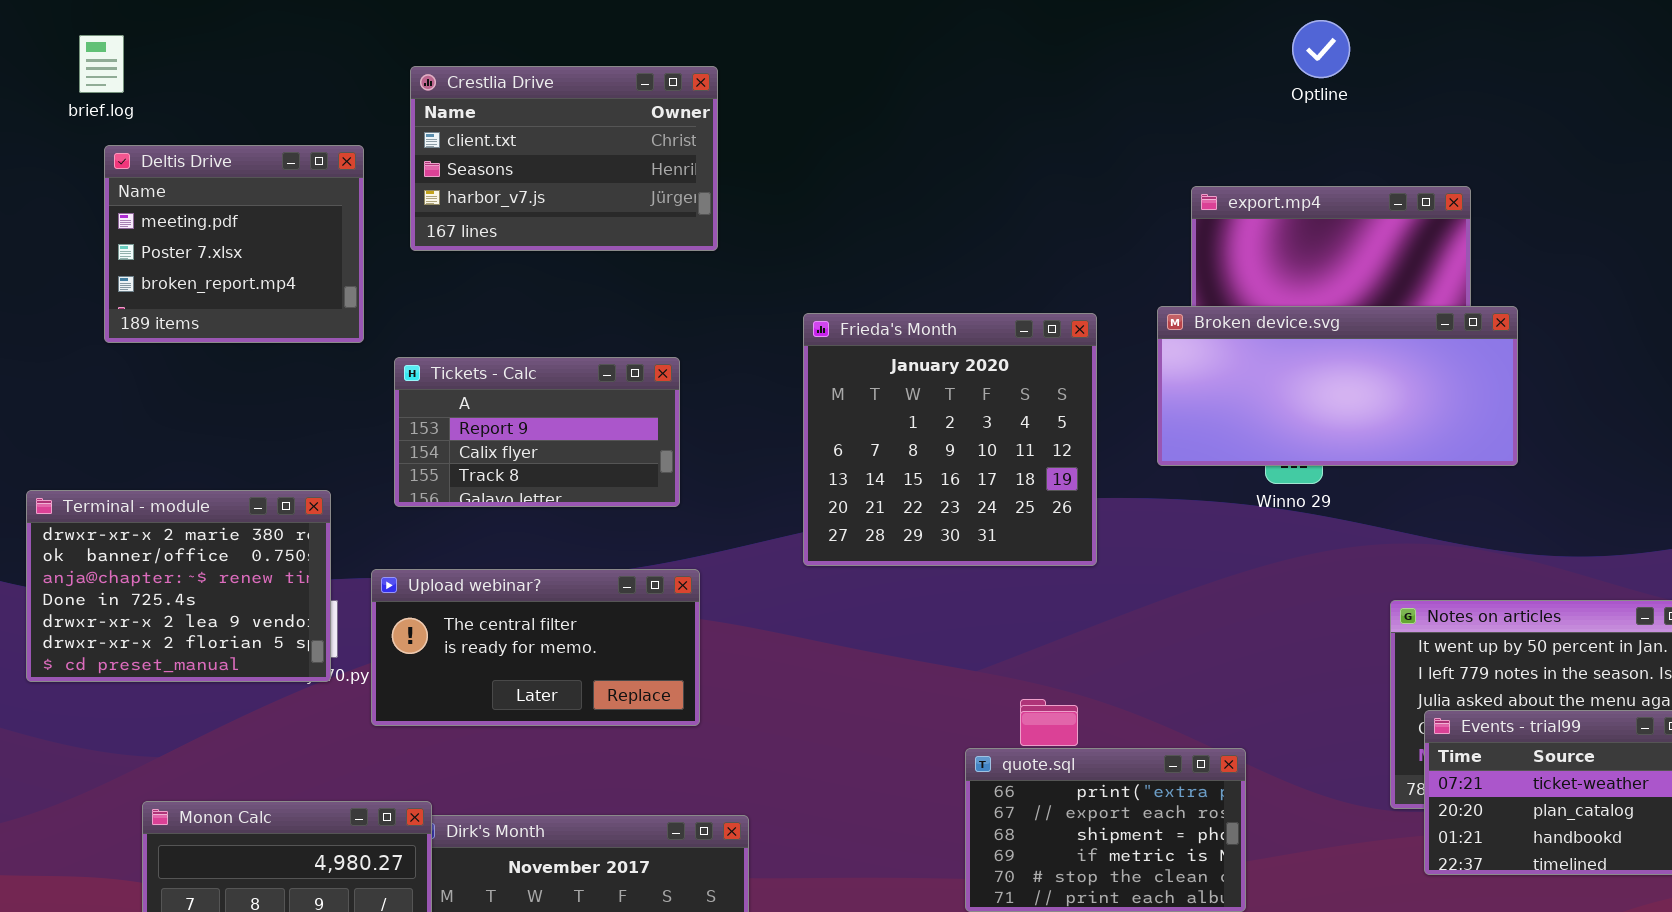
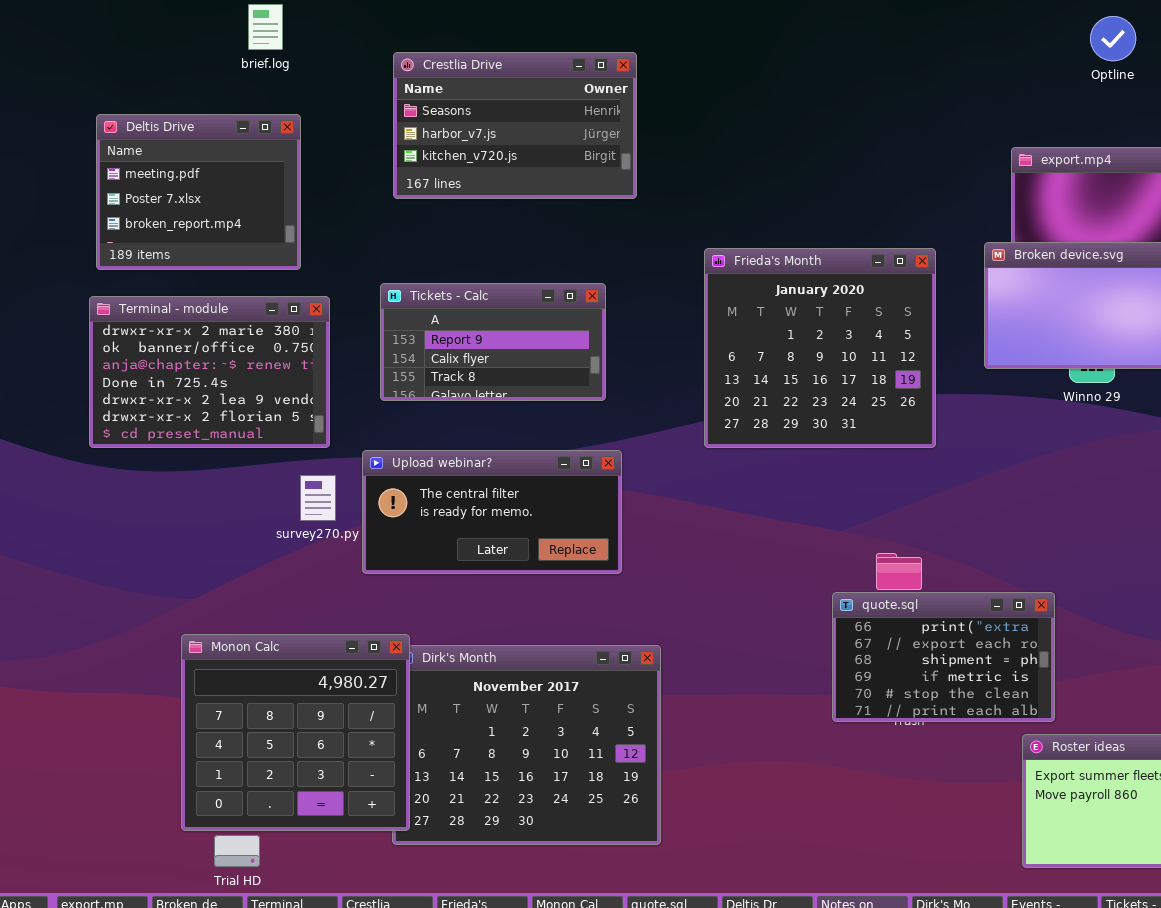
brief.log: [79,35,124,93] -> [248,4,283,50], moved
Crestlia Drive: [410,66,718,251] -> [393,52,637,199], scrolled down 1 row
Deltis Drive: [104,145,364,343] -> [96,114,301,270], moved
Terminal - module: [26,490,331,682] -> [89,296,330,448], moved

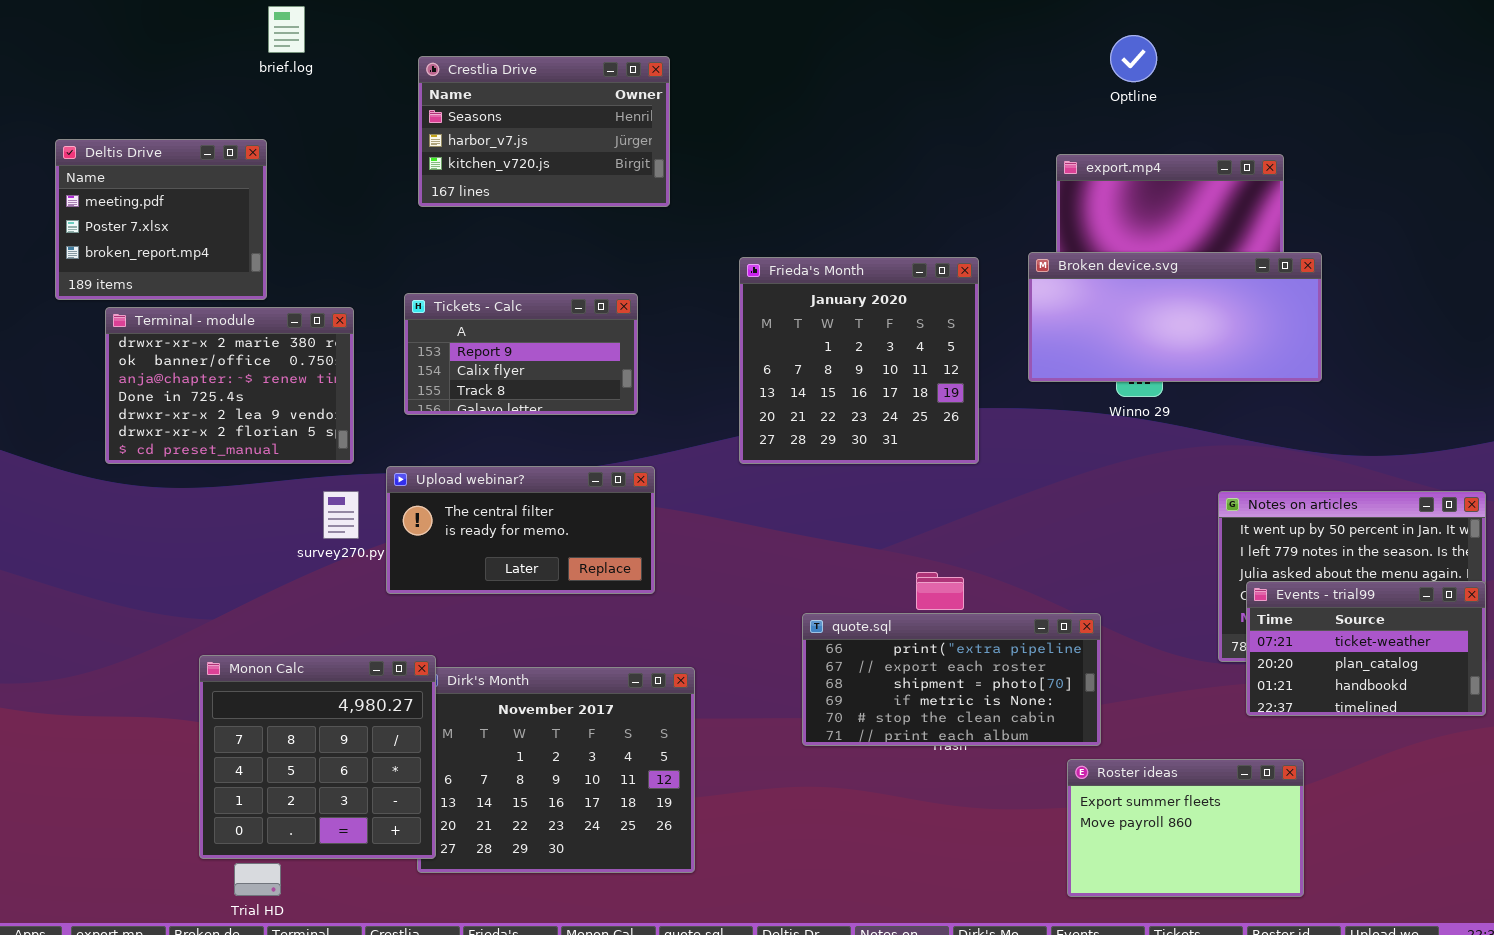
Optline: [1090,16,1136,61] -> [1110,35,1157,82], moved
Deltis Drive: [96,114,301,270] -> [55,139,267,300], moved
quote.sql: [832,592,1055,722] -> [802,613,1101,746], resized

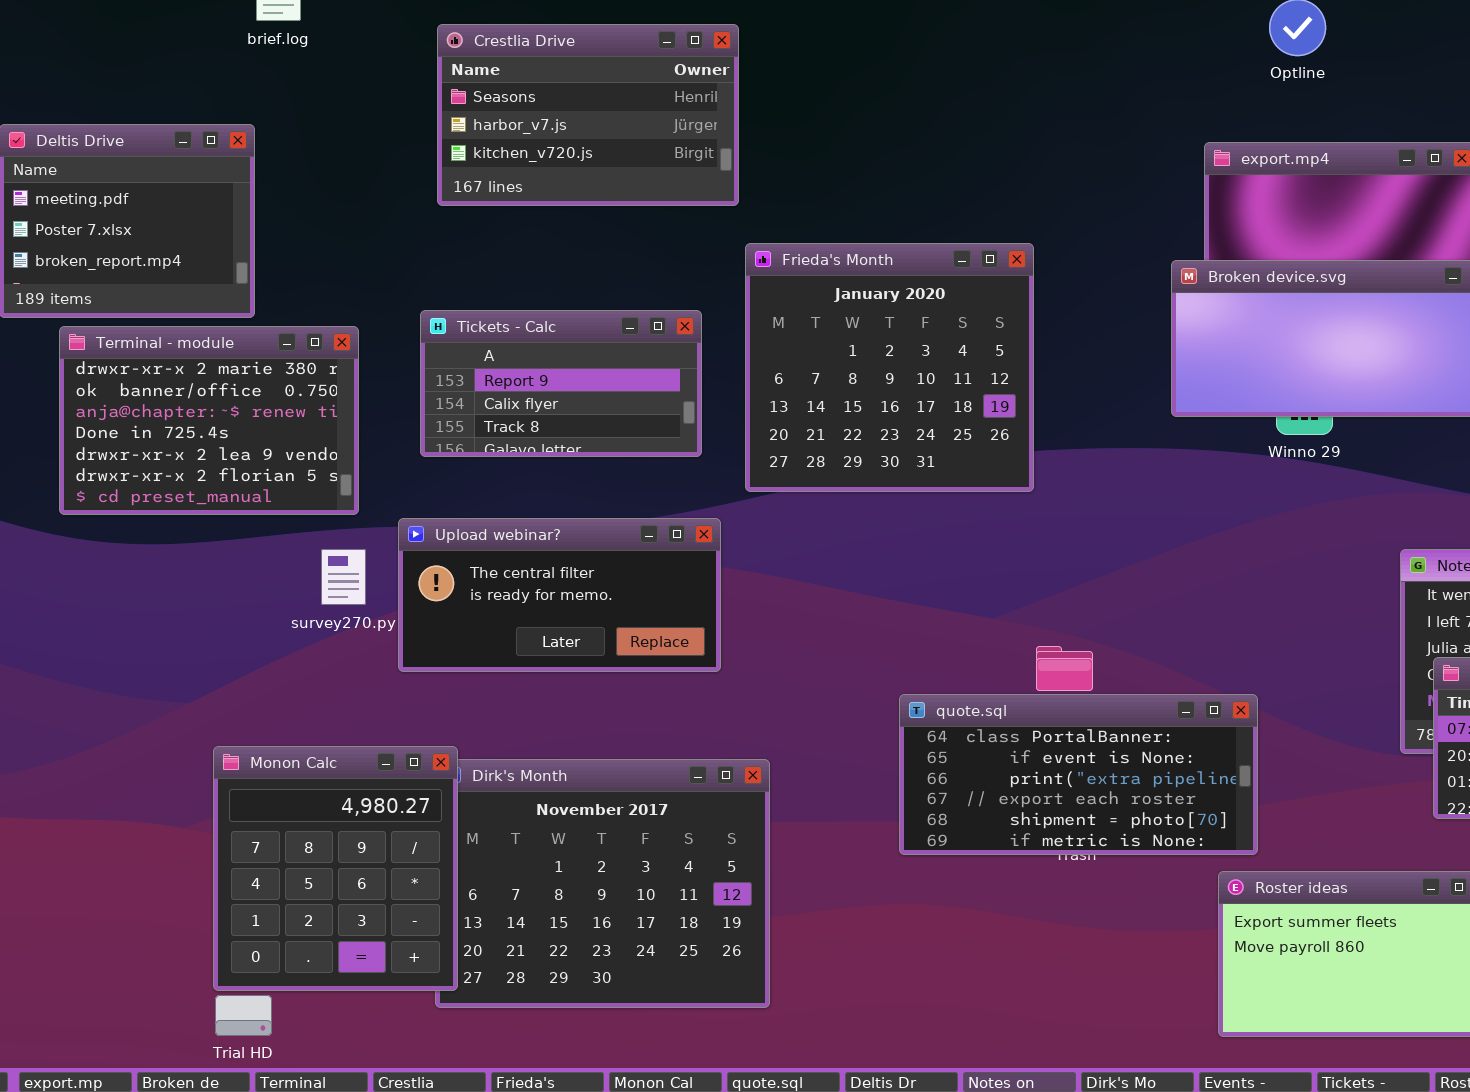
Frieda's Month: [739,257,979,464] -> [745,243,1034,492], moved
quote.sql: [802,613,1101,746] -> [899,694,1258,855], scrolled up 2 rows
Monon Calc: [199,655,436,859] -> [213,746,458,991], resized

